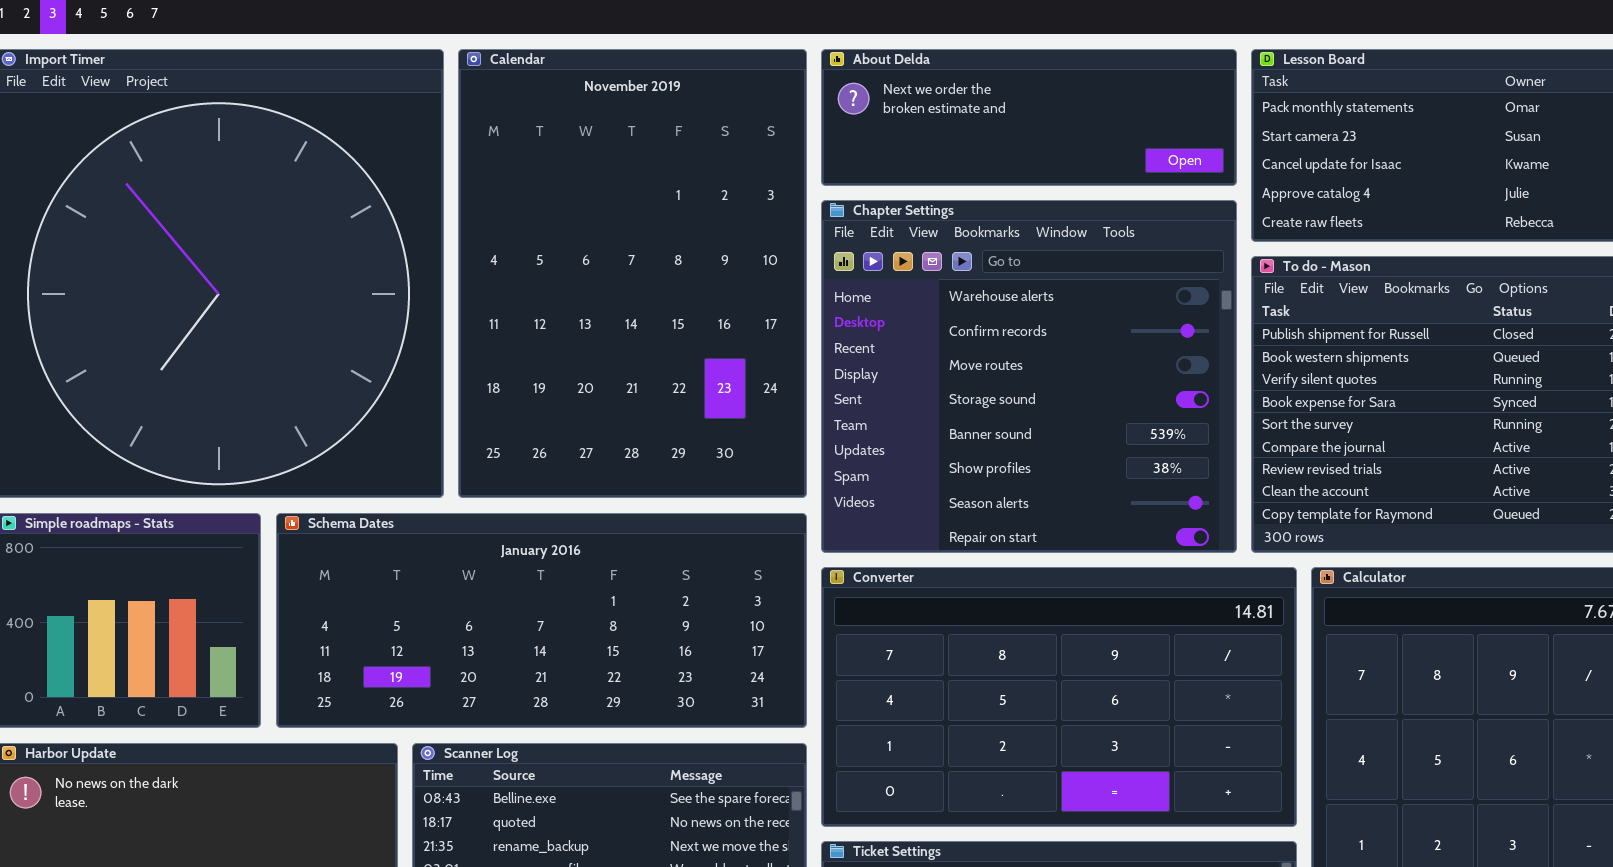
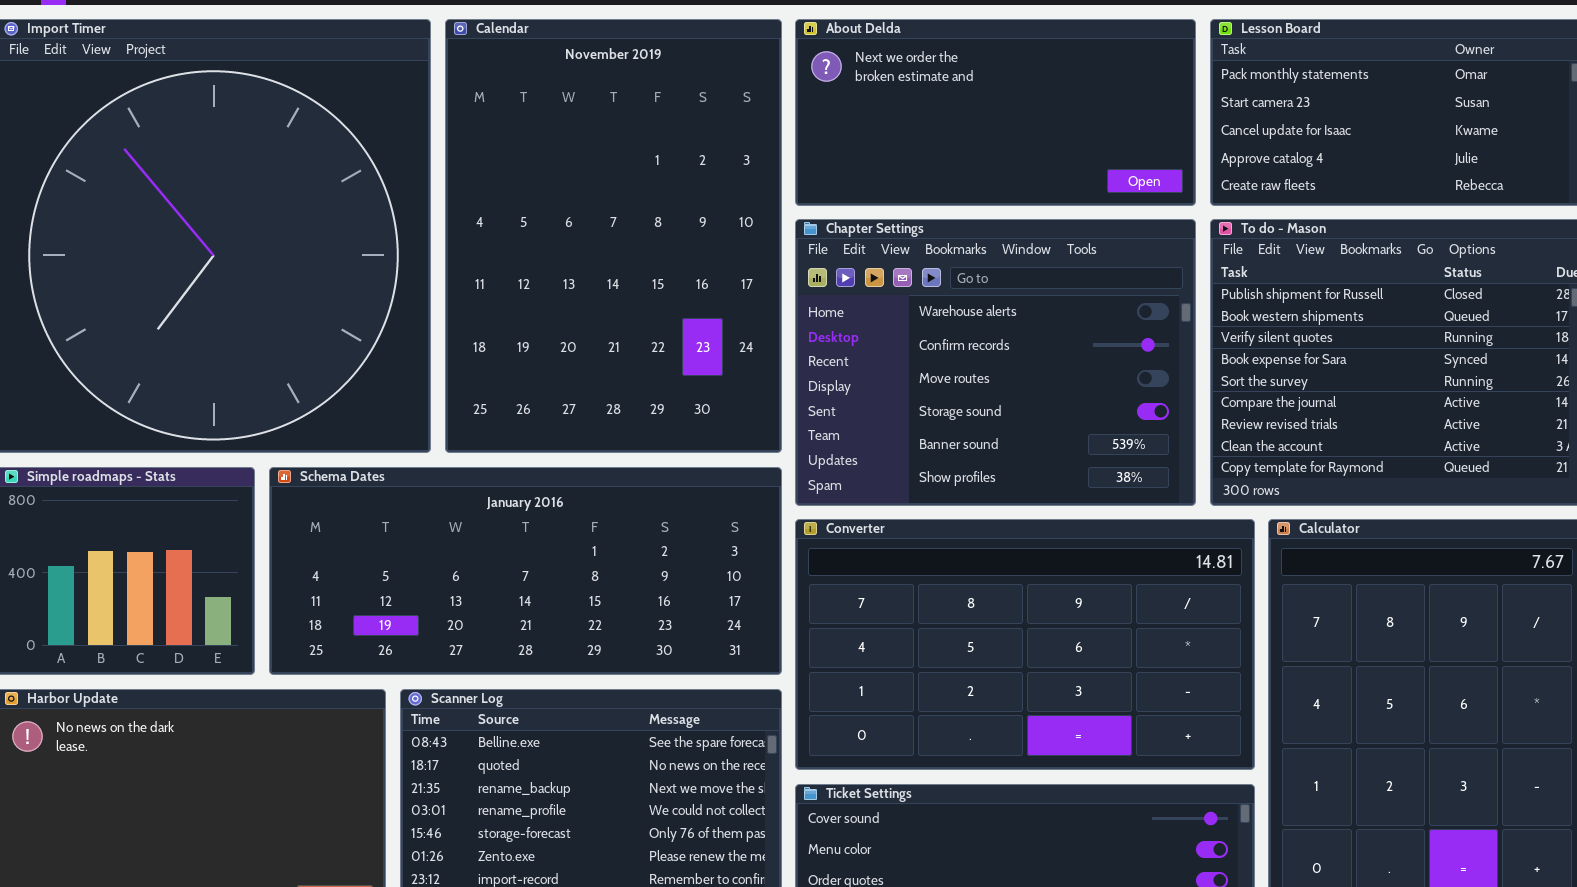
About Delda: [821,49,1237,186] -> [795,19,1196,206], resized
Chapter Settings: [821,200,1237,553] -> [795,219,1196,506], resized

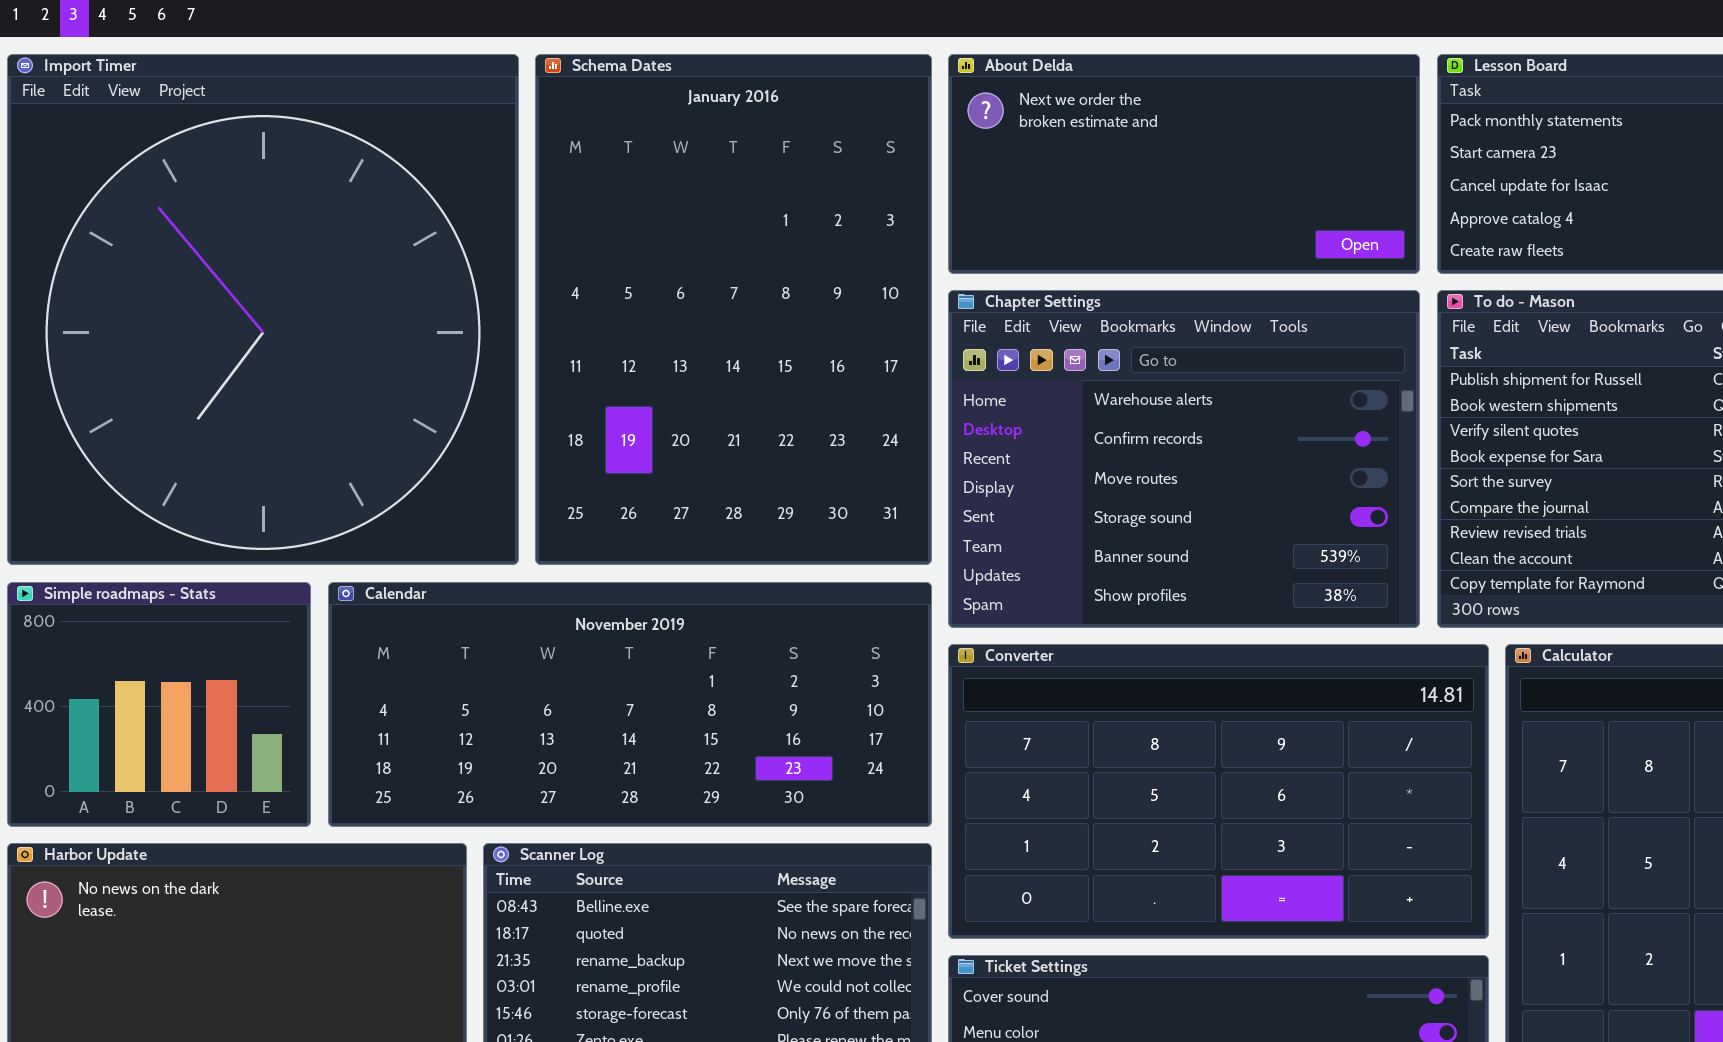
Calendar: [445,19,782,453] -> [328,582,932,827], moved, resized
Schema Dates: [269,467,782,675] -> [535,54,932,565], moved, resized

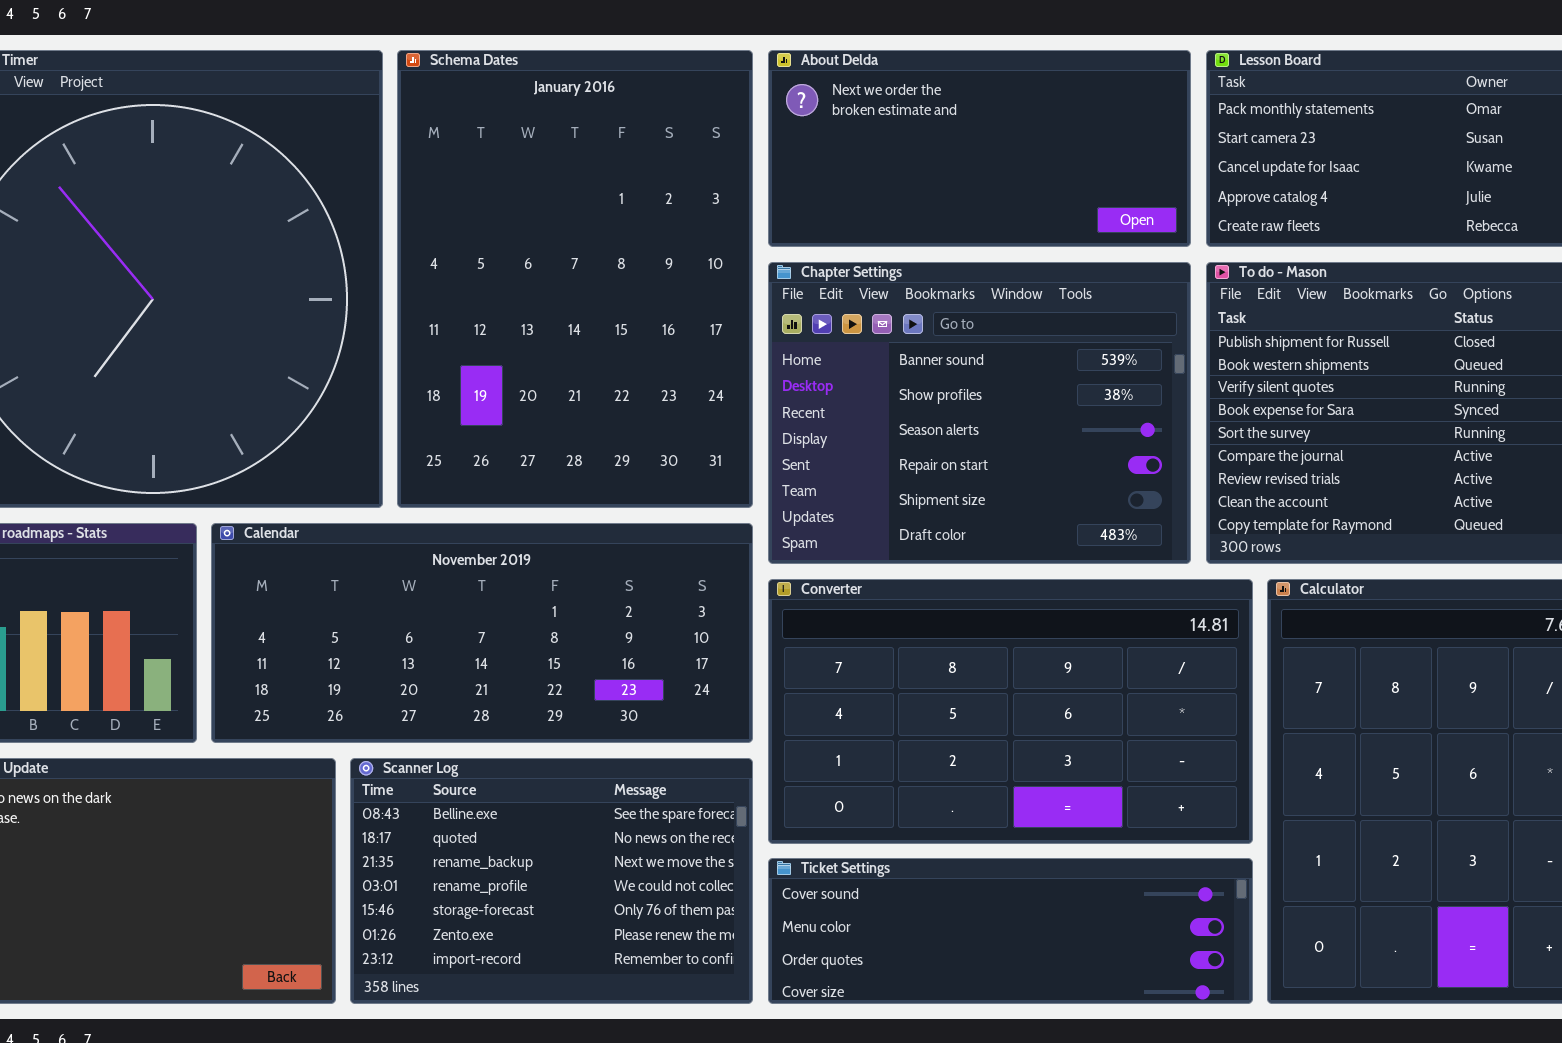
Chapter Settings: [948,290,1420,628] -> [768,262,1191,564], scrolled down 4 rows

